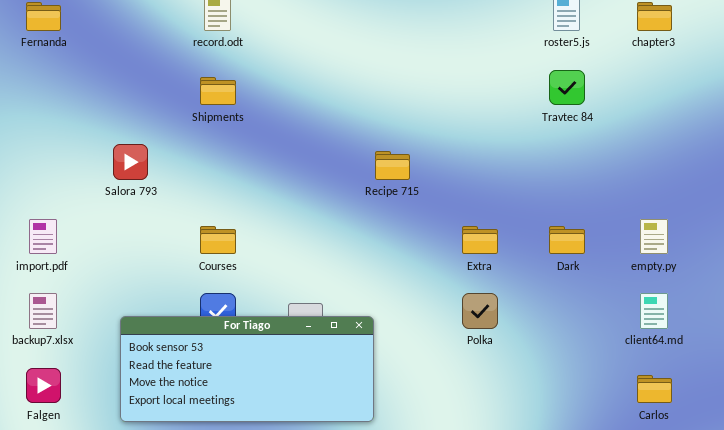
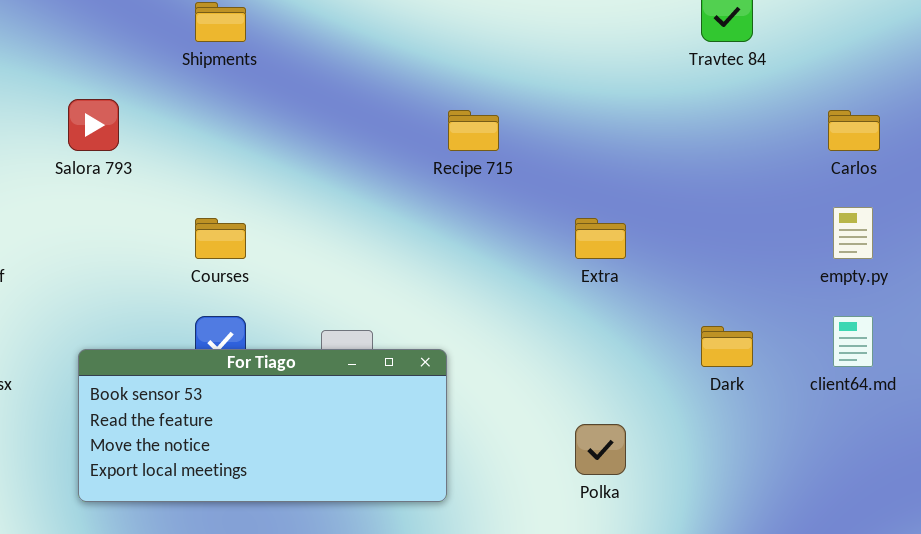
Dark: [549,226,585,254] -> [701,326,753,367], moved
Polka: [462,293,498,329] -> [575,424,626,475], moved
Carlos: [637,375,672,403] -> [828,110,880,151], moved

